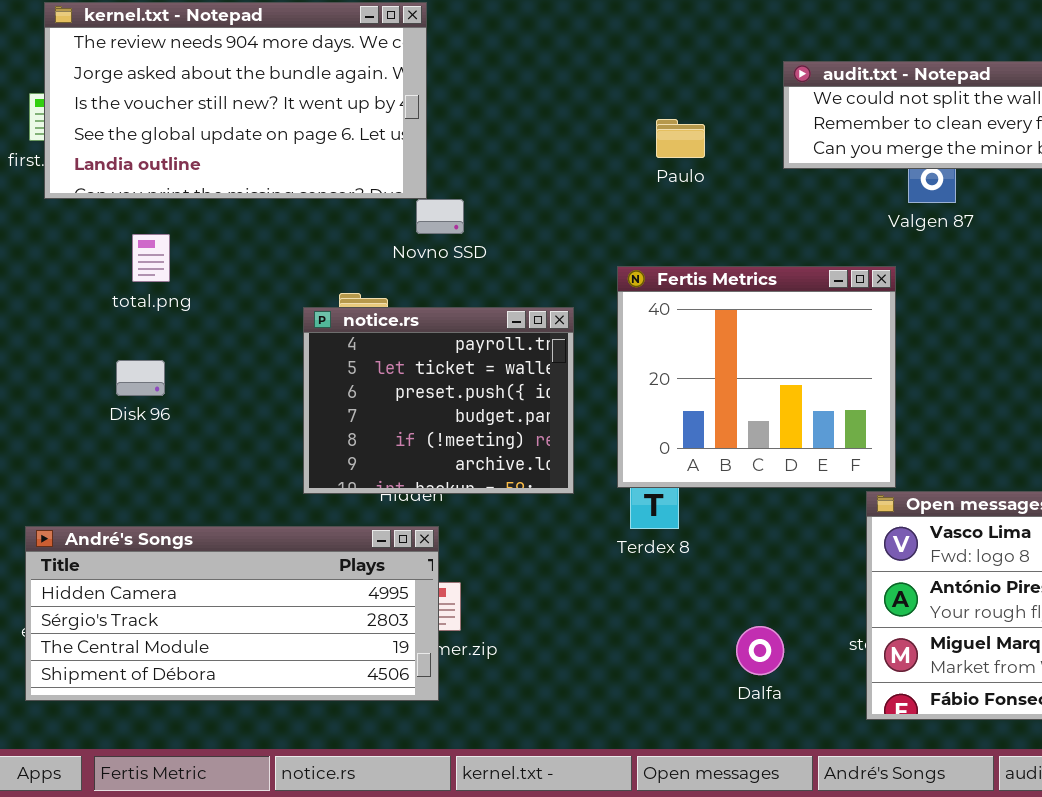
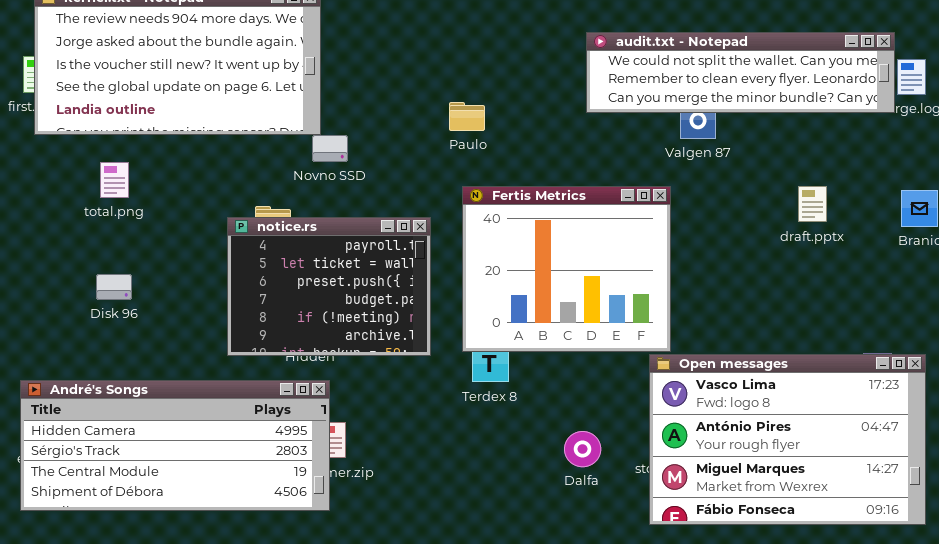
Paulo: [656,119,705,158] -> [449,102,485,131], moved
Disk 96: [116,360,165,396] -> [96,274,132,300], moved
Dalfa: [736,626,784,675] -> [564,431,601,467], moved

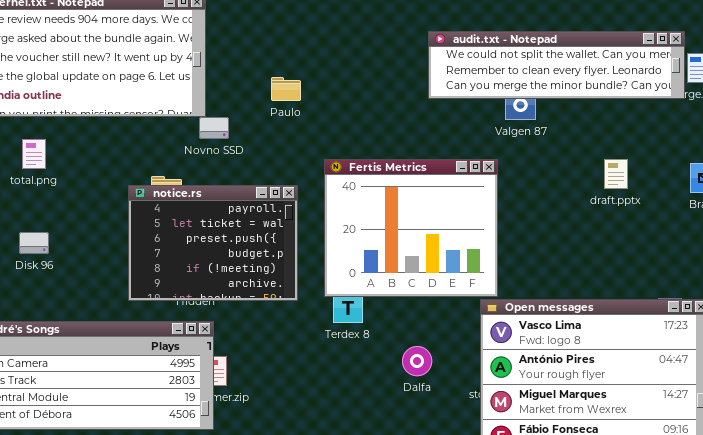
Paulo: [449,102,485,131] -> [271,77,301,101], moved
Dalfa: [564,431,601,467] -> [402,346,432,376], moved

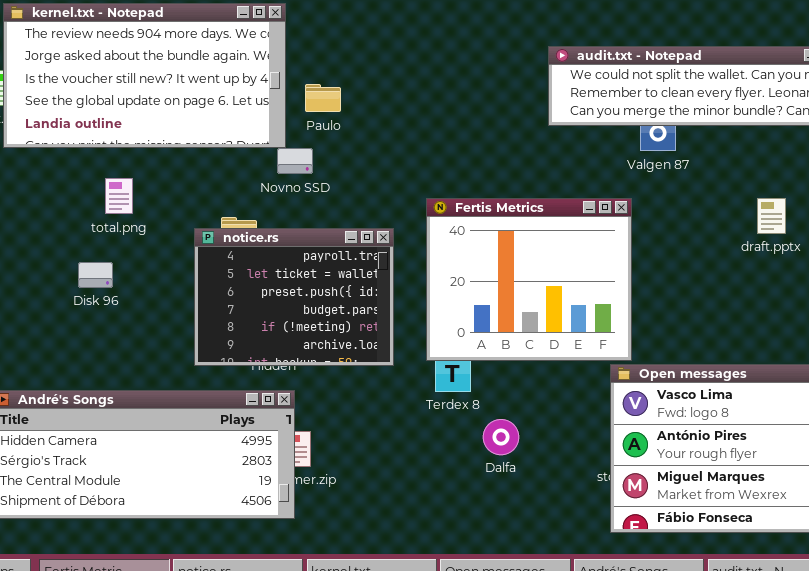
Paulo: [271,77,301,101] -> [305,84,341,112], moved
total.png: [22,139,46,169] -> [105,178,133,214], moved
Disk 96: [19,232,49,254] -> [78,262,113,288], moved
Dalfa: [402,346,432,376] -> [483,419,519,455], moved

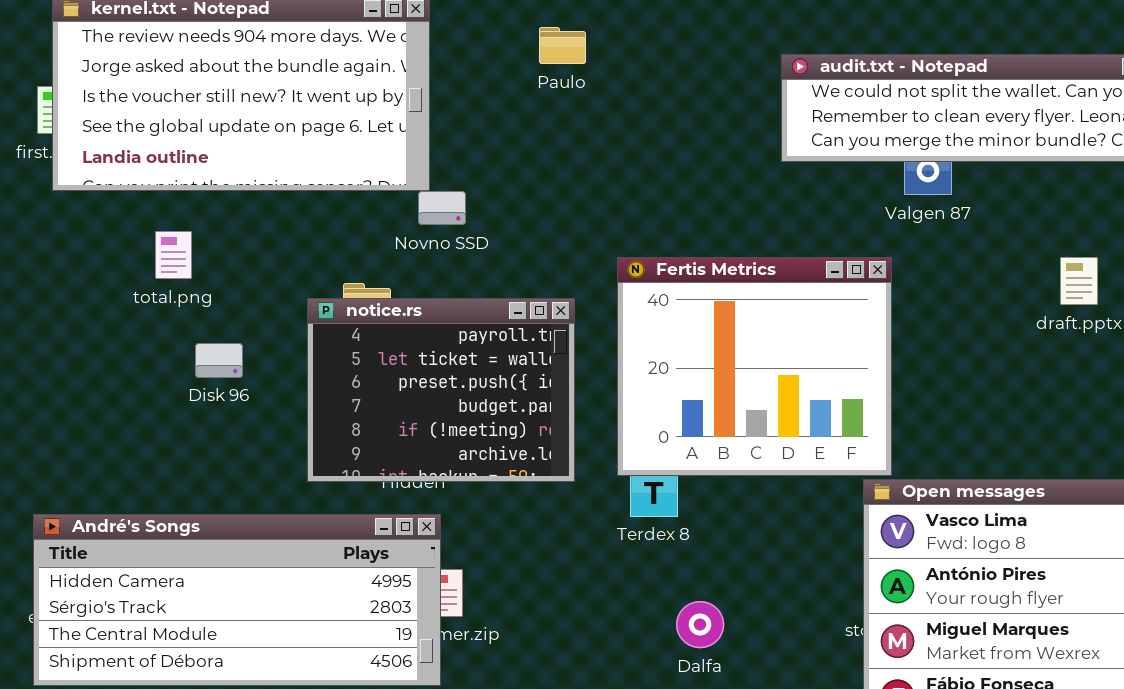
Paulo: [305,84,341,112] -> [539,27,586,64], moved
total.png: [105,178,133,214] -> [155,231,192,279], moved
Disk 96: [78,262,113,288] -> [195,343,243,378], moved
Dalfa: [483,419,519,455] -> [676,601,724,648], moved

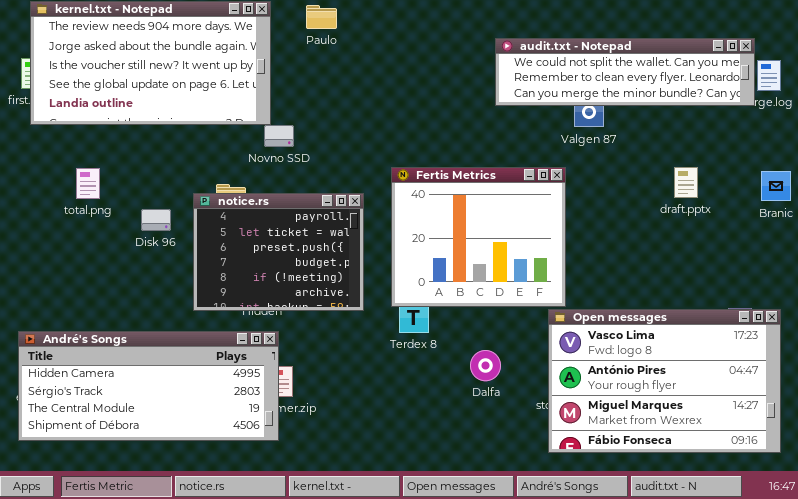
Paulo: [539,27,586,64] -> [306,5,337,29], moved
total.png: [155,231,192,279] -> [76,168,100,199], moved
Disk 96: [195,343,243,378] -> [141,209,171,231], moved
Dalfa: [676,601,724,648] -> [470,350,501,381], moved

